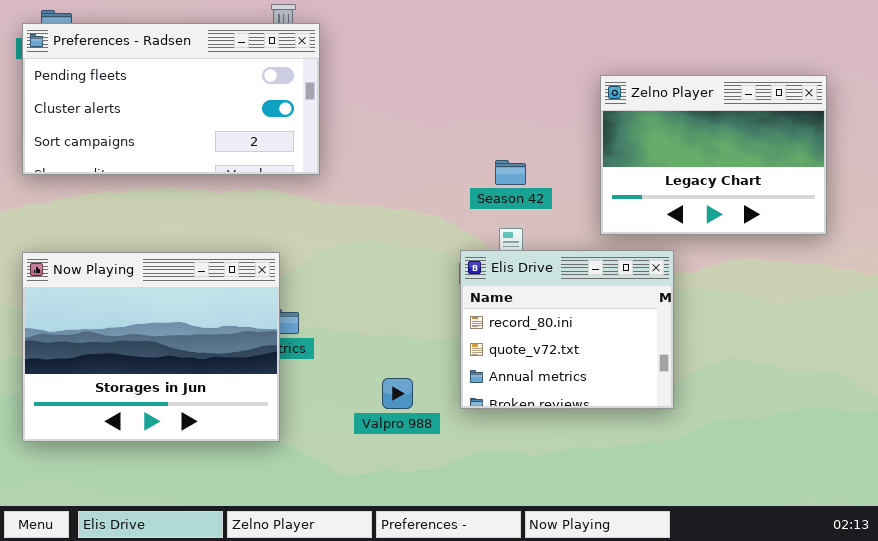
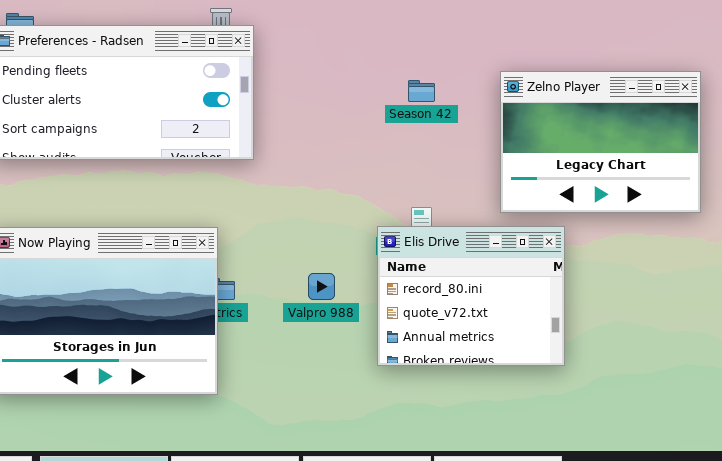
Season 42: [495,160,526,185] -> [408,80,435,102], moved
Valpro 988: [382,378,413,409] -> [308,273,335,300], moved

